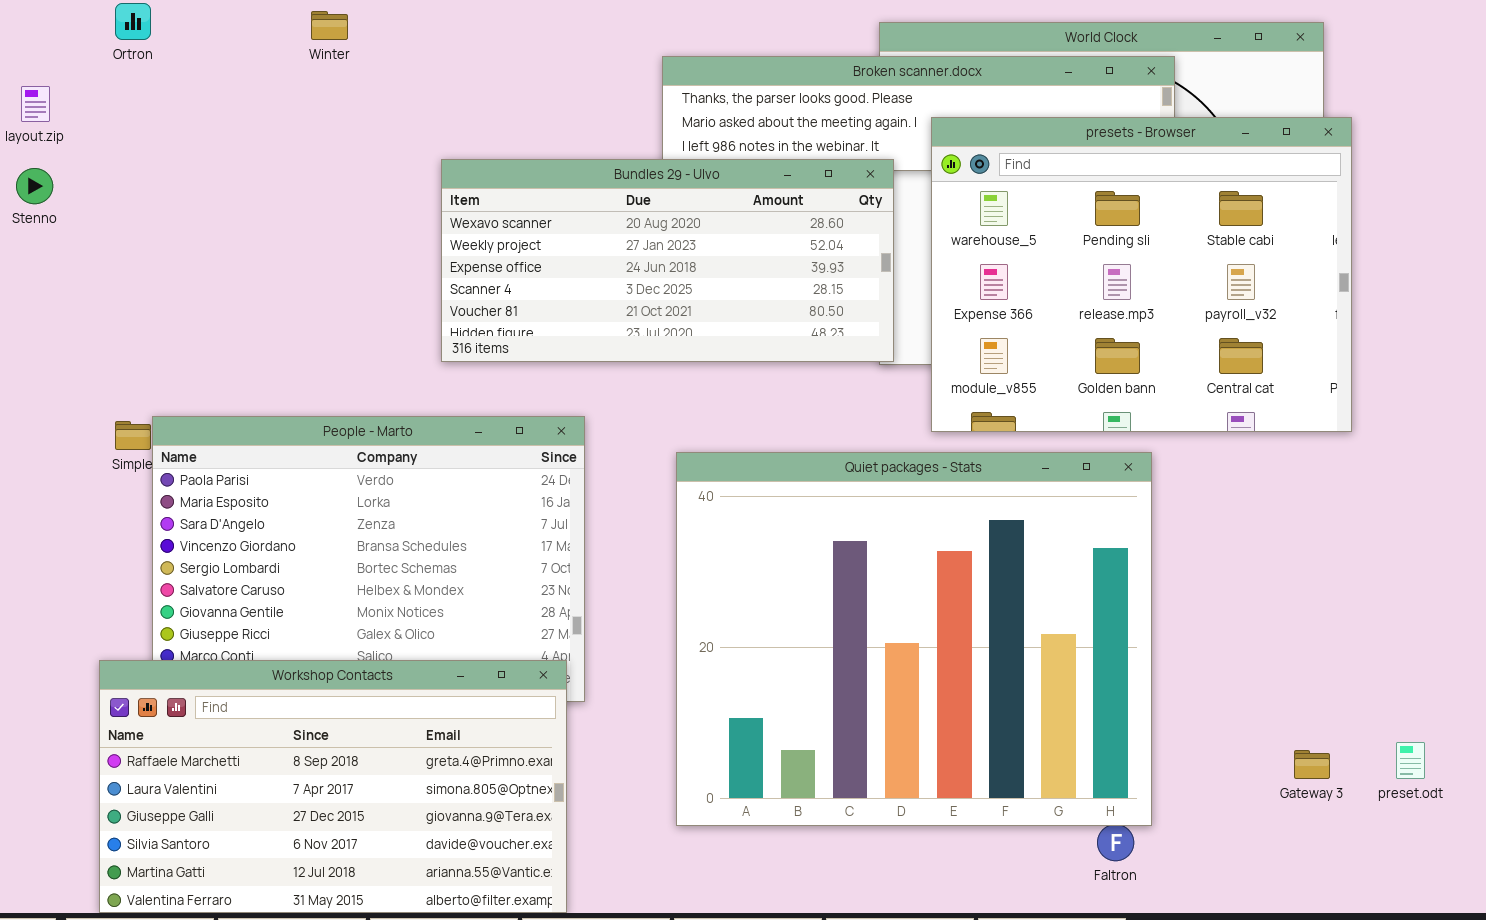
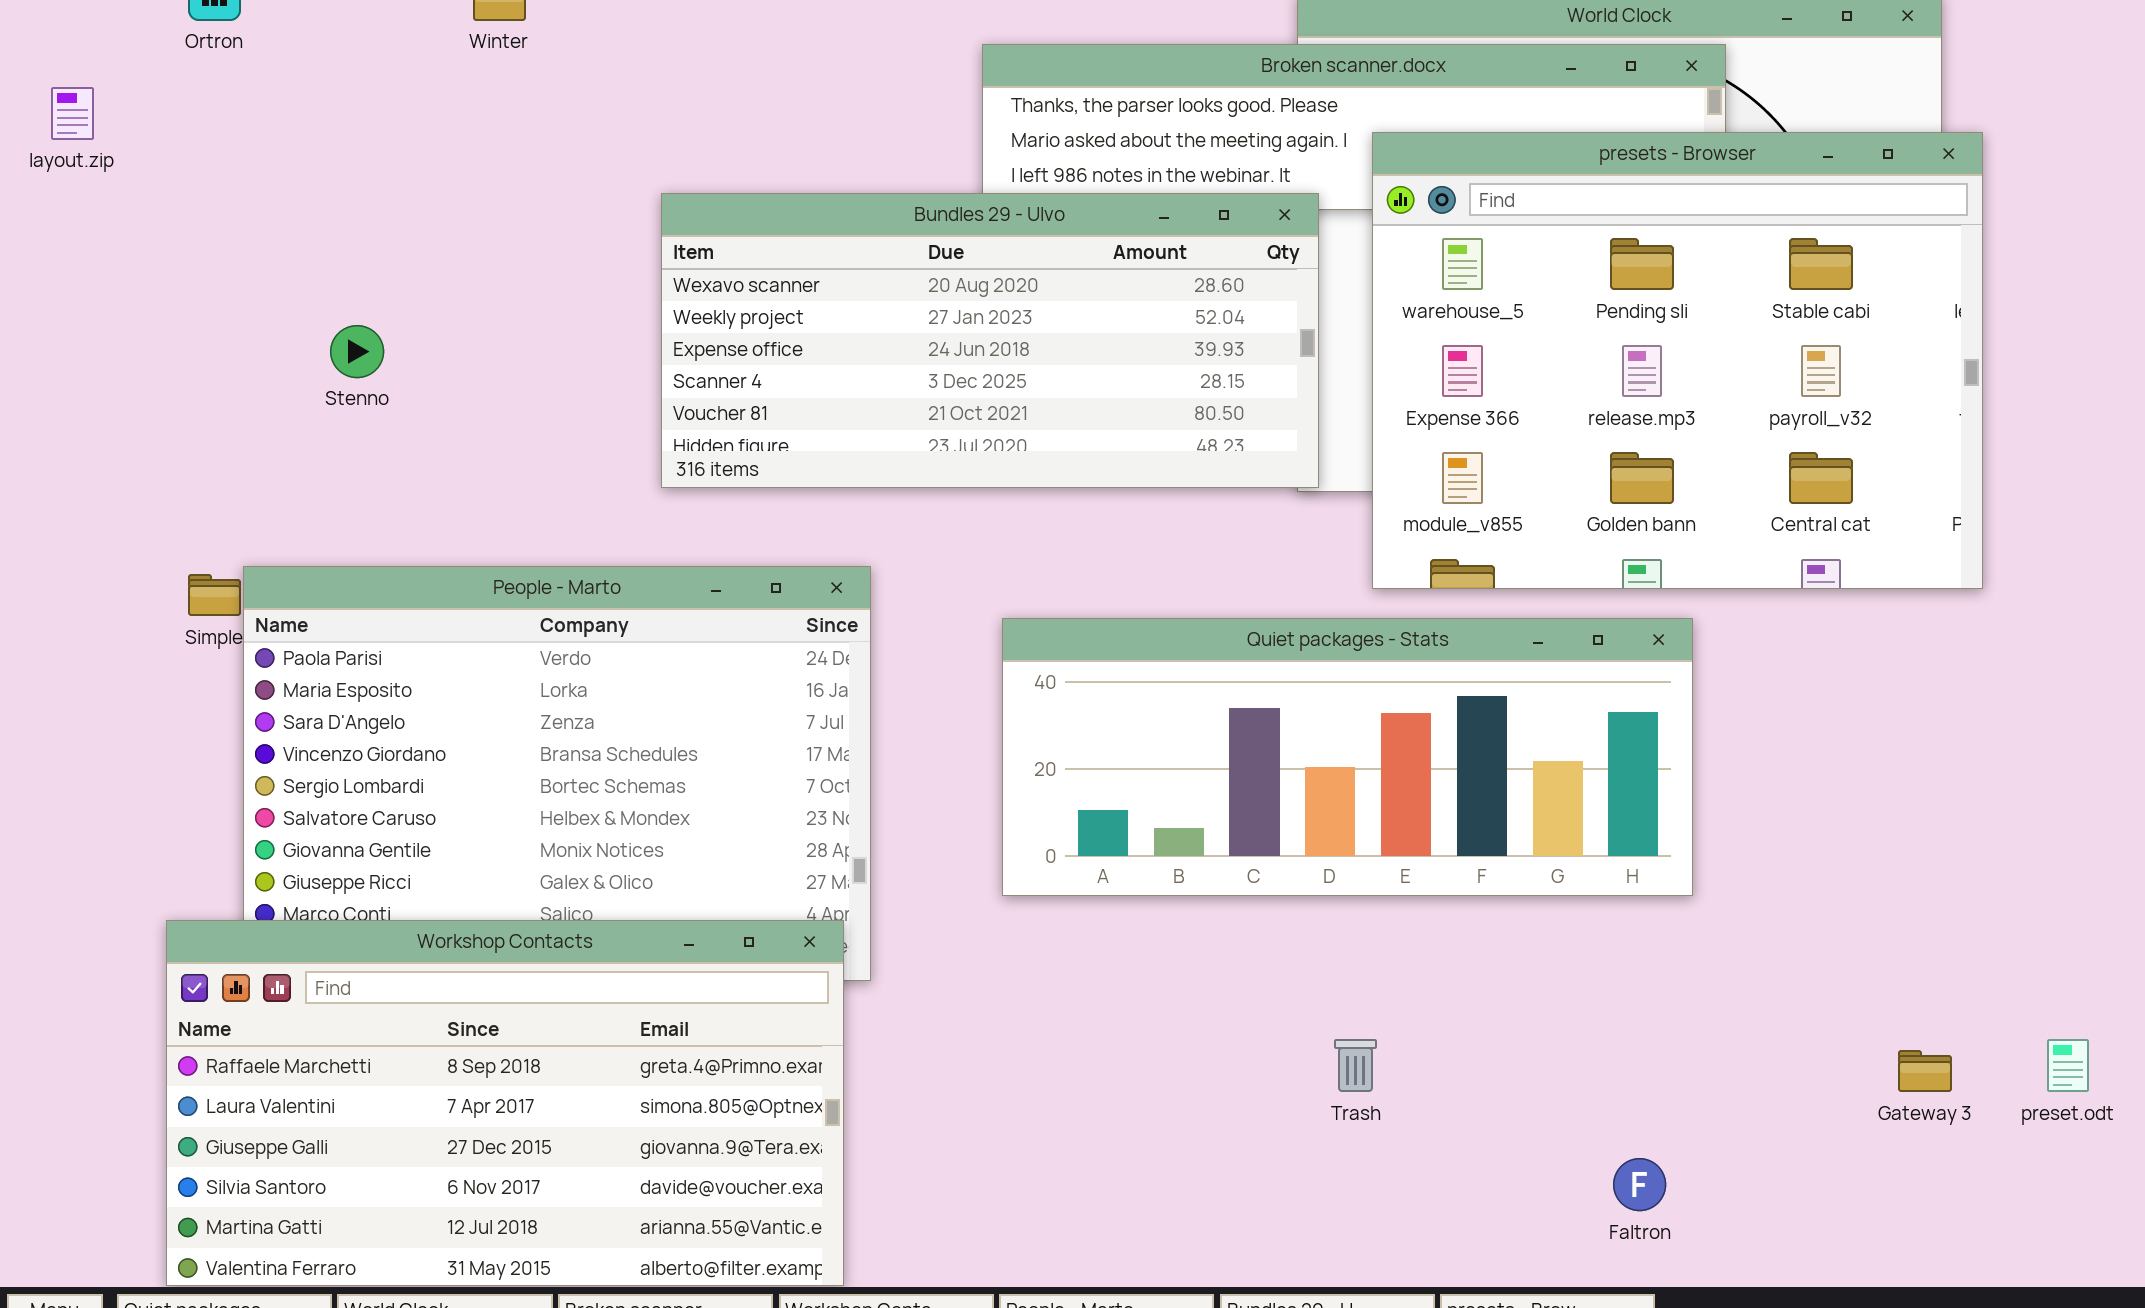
Stenno: [16,168,53,204] -> [330,325,384,378], moved
Quiet packages - Stats: [676,452,1152,826] -> [1002,618,1693,896], resized

